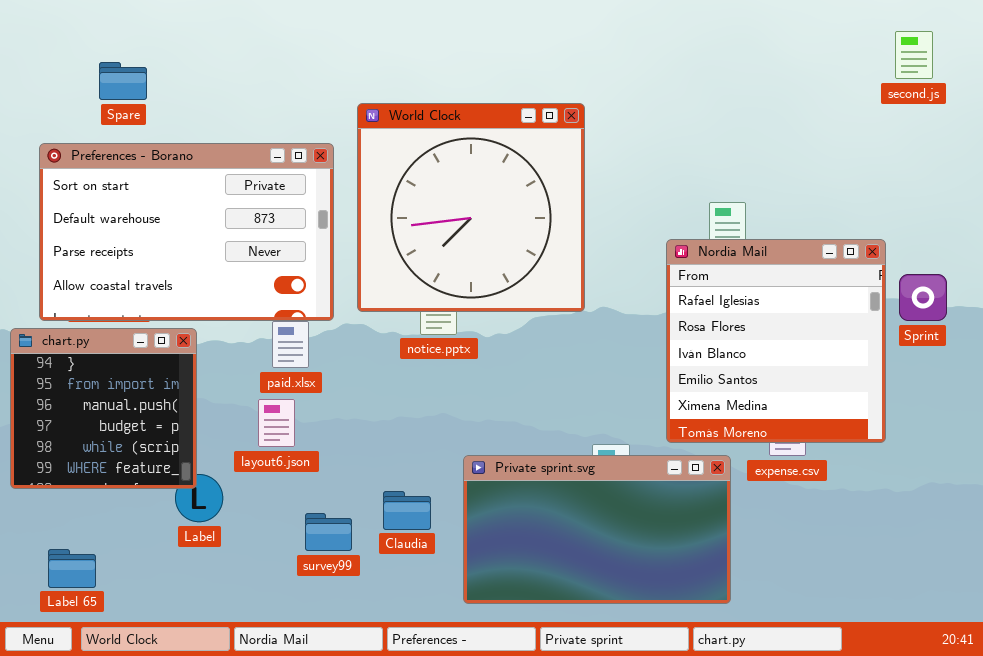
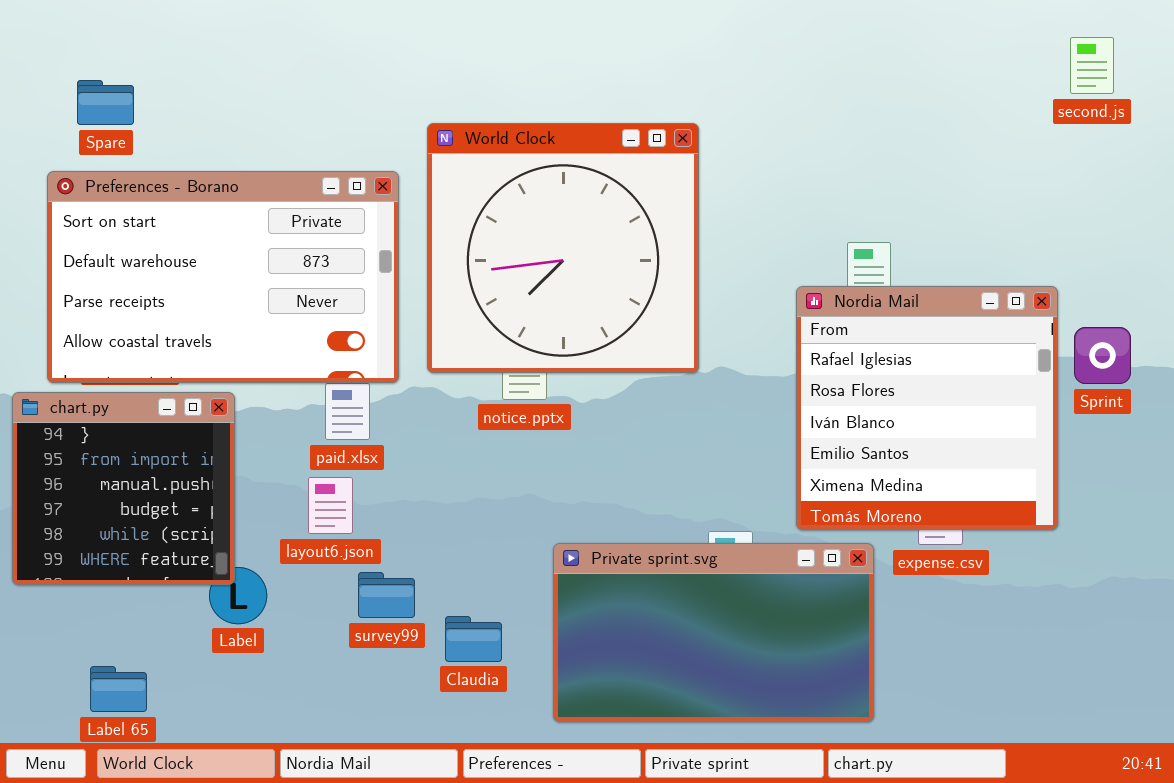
Spare: [99,62,147,100] -> [77,80,134,125], moved
Claudia: [383,491,431,530] -> [445,616,502,662], moved
survey99: [305,513,352,551] -> [358,572,415,618], moved
Label 65: [48,549,96,588] -> [90,666,147,712], moved

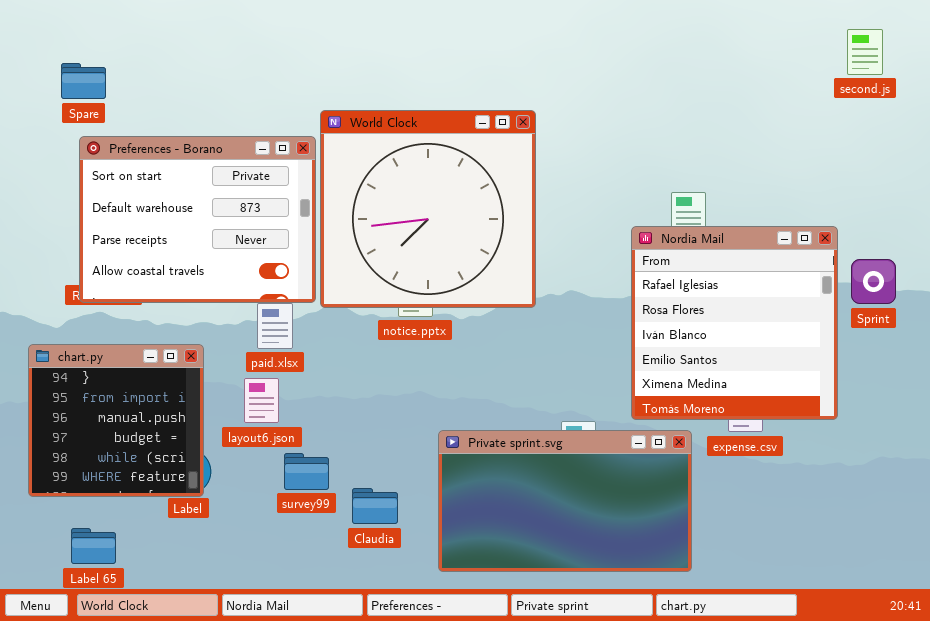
World Clock: [427,123,699,373] -> [320,110,536,308], moved
Preferences - Borano: [47,171,399,383] -> [79,136,316,303], resized
chart.py: [12,392,235,585] -> [28,344,204,497], moved

